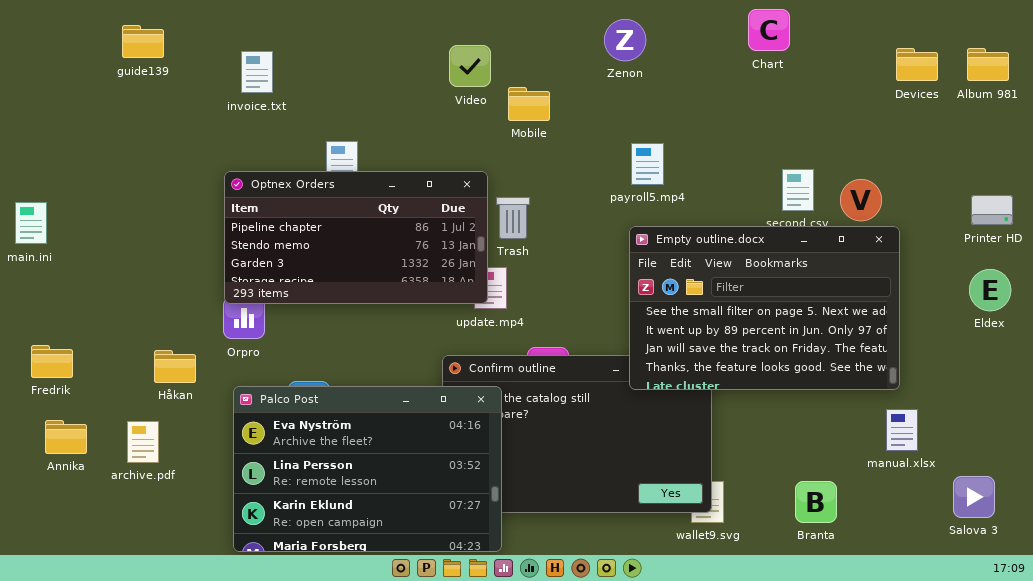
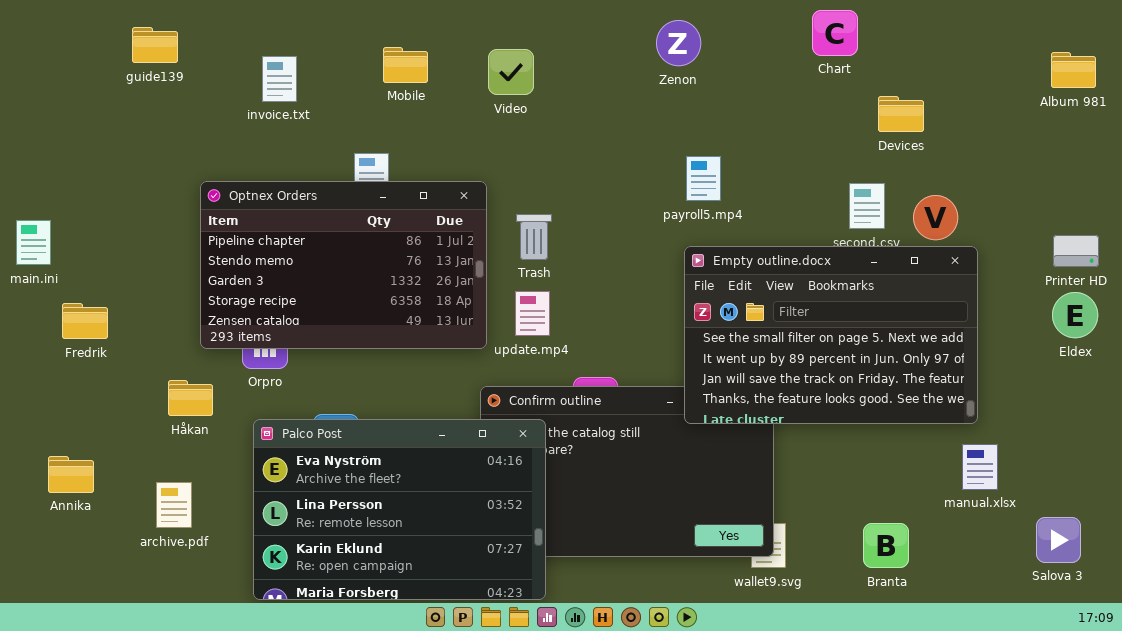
Devices: [896,48,938,81] -> [878,96,924,132], moved
Mobile: [508,87,550,121] -> [383,47,428,83], moved
Optnex Orders: [224,171,488,304] -> [200,181,487,349], moved, resized
Printer HD: [971,195,1013,225] -> [1053,235,1099,267], moved
Trash: [496,197,530,239] -> [516,214,552,260], moved
Fredrik: [31,345,73,378] -> [62,303,108,339], moved
archive.pdf: [127,421,159,463] -> [156,482,192,528], moved

